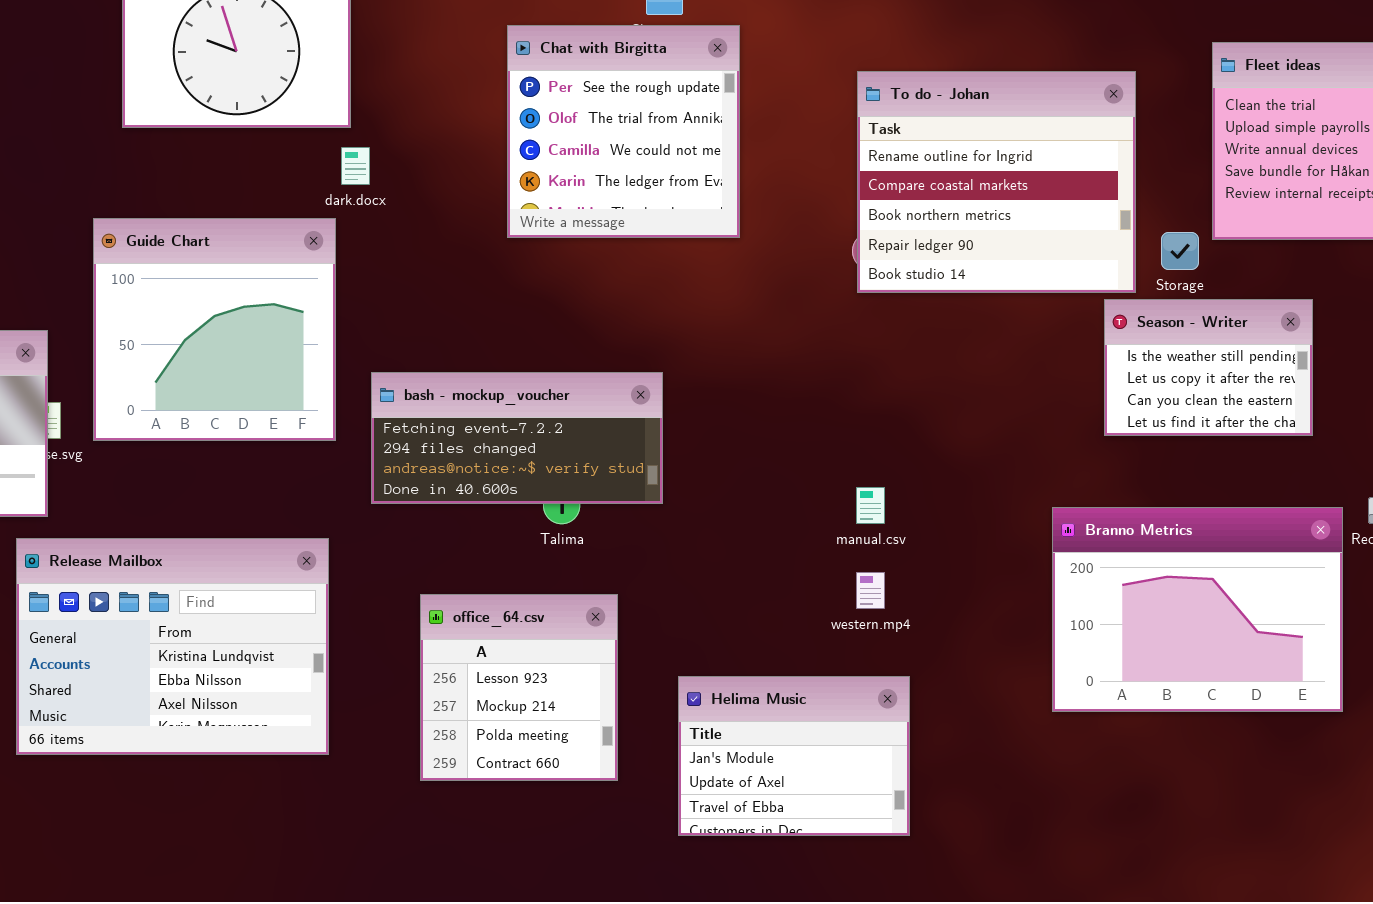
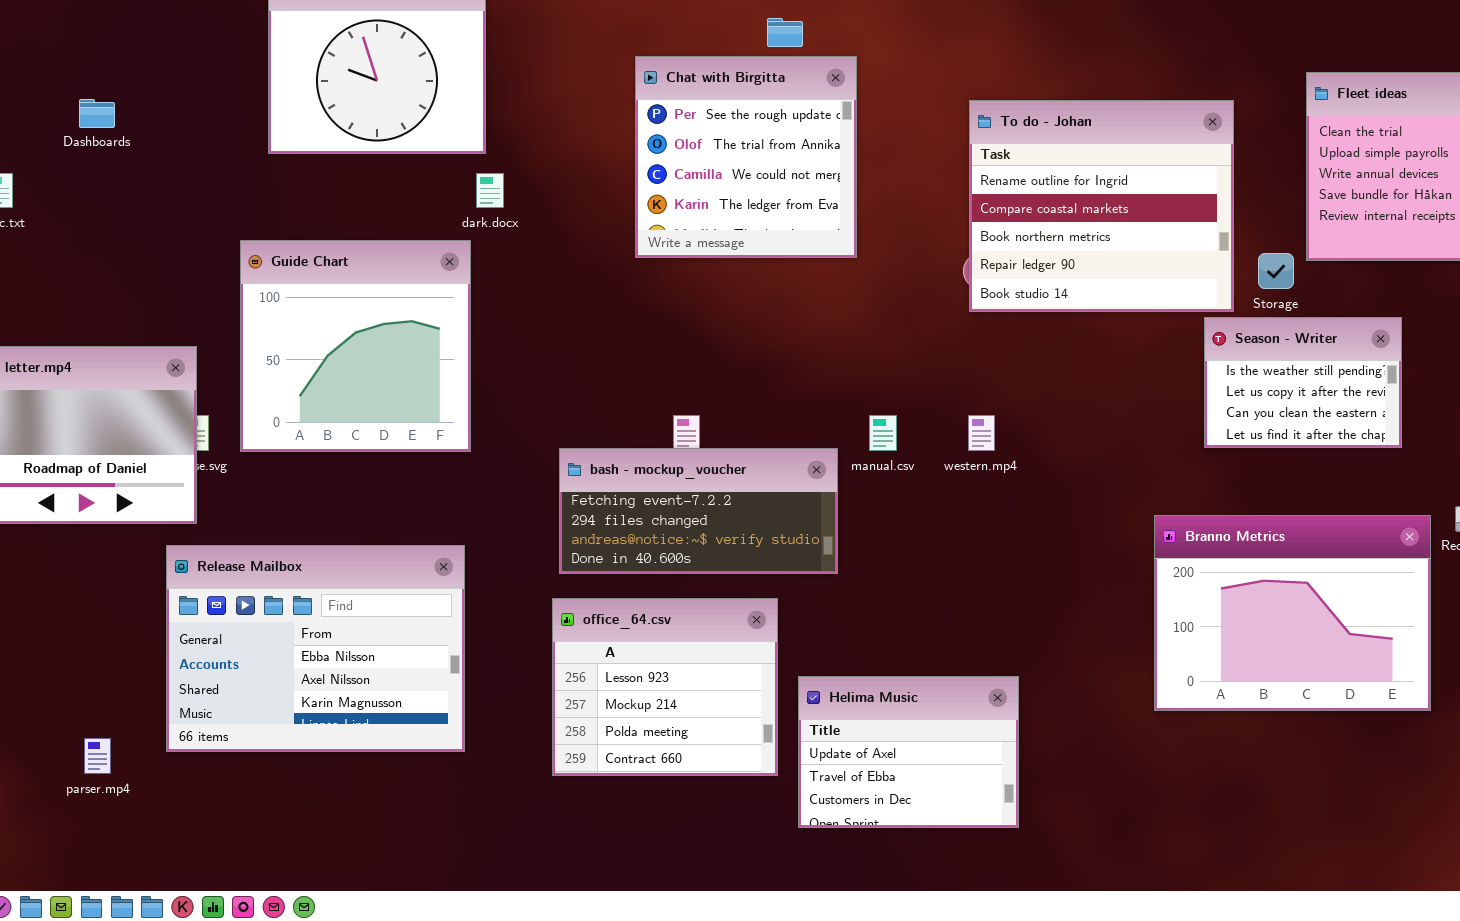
bash - mockup_voucher: [371,372,663,504] -> [559,448,838,574], moved
manual.csv: [856,487,885,524] -> [869,415,897,451], moved
Release Mailbox: [16,538,329,755] -> [166,545,465,752], scrolled down 1 row
western.mp4: [856,572,885,609] -> [968,415,995,451], moved
office_64.csv: [420,594,618,781] -> [552,598,778,776], resized
Helima Music: [678,676,910,836] -> [798,676,1019,828], scrolled down 1 row

